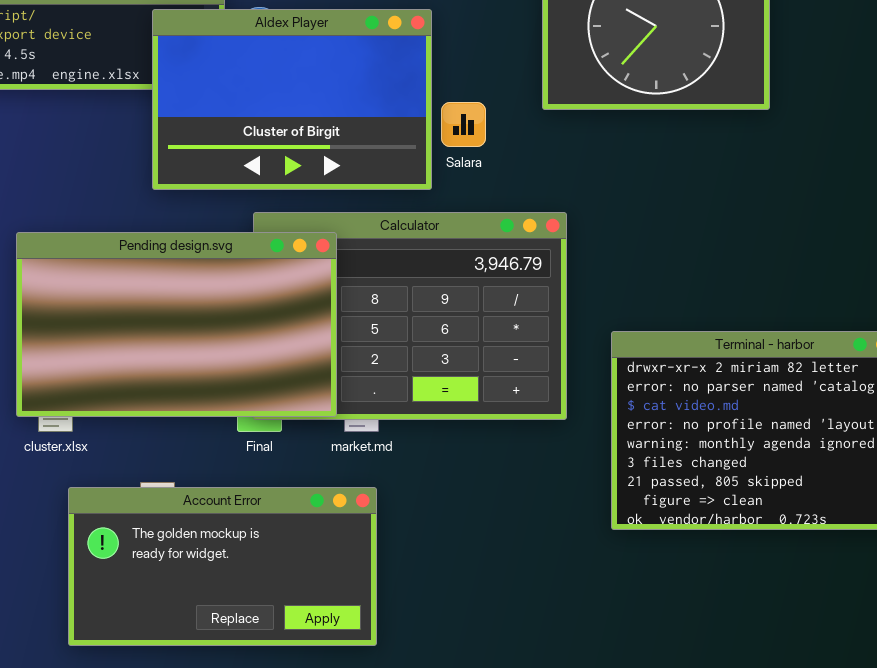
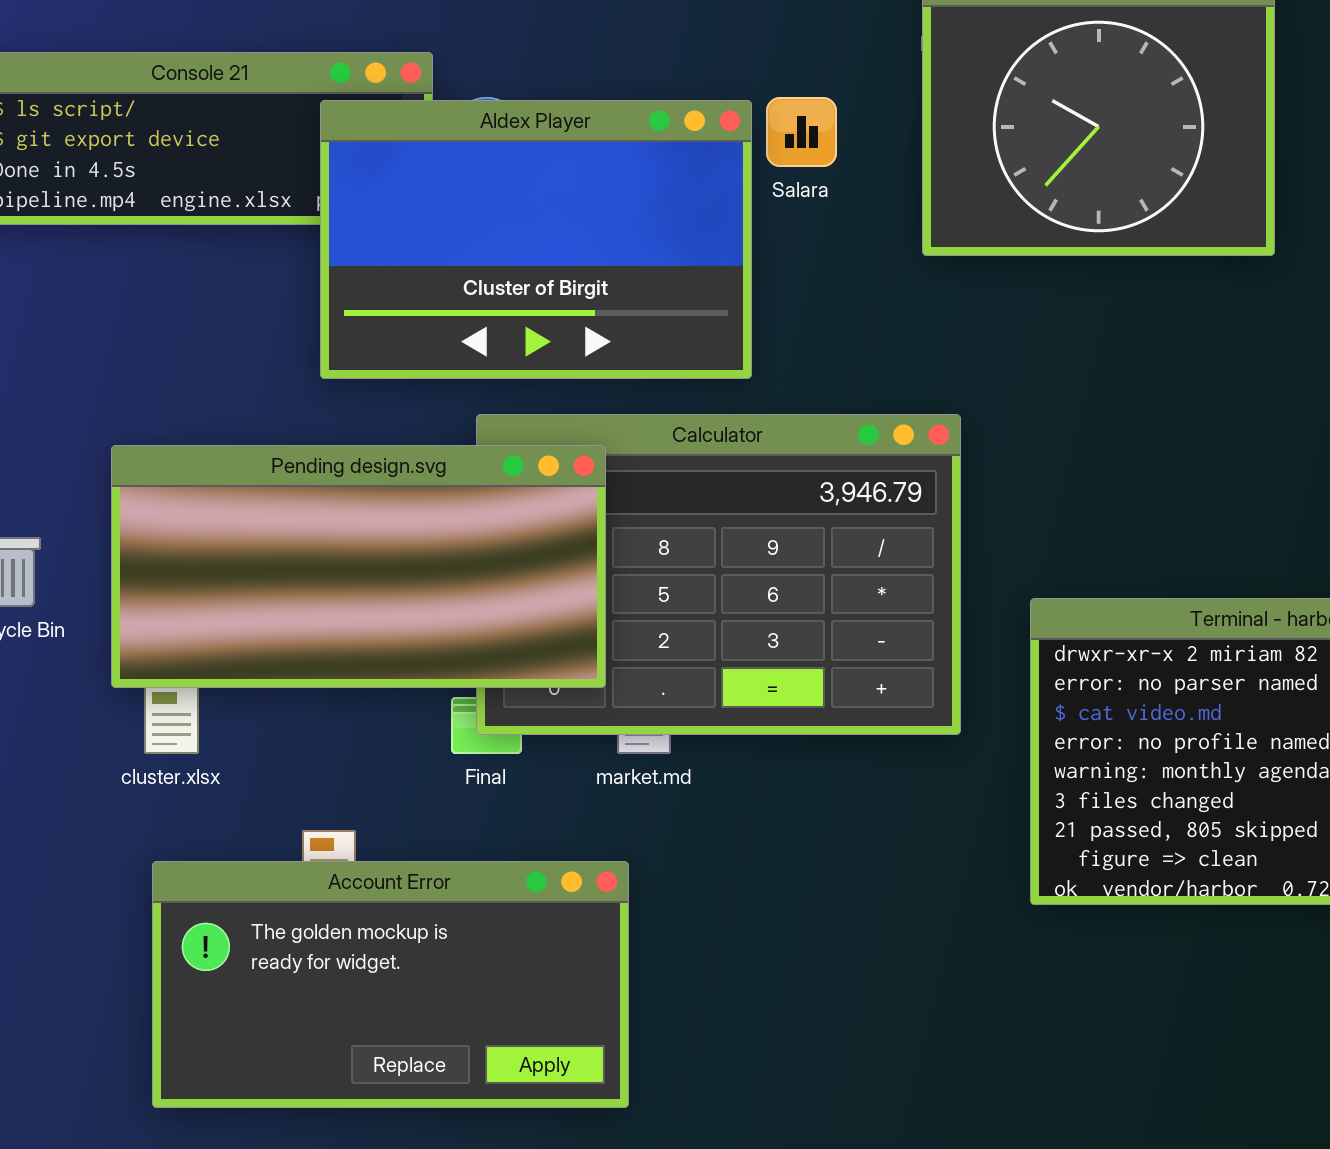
Salara: [441,102,486,147] -> [766,97,837,167], moved
Pending design.svg: [16,232,337,417] -> [111,445,606,688], resized
Account Error: [68,487,377,646] -> [152,861,629,1108], moved

